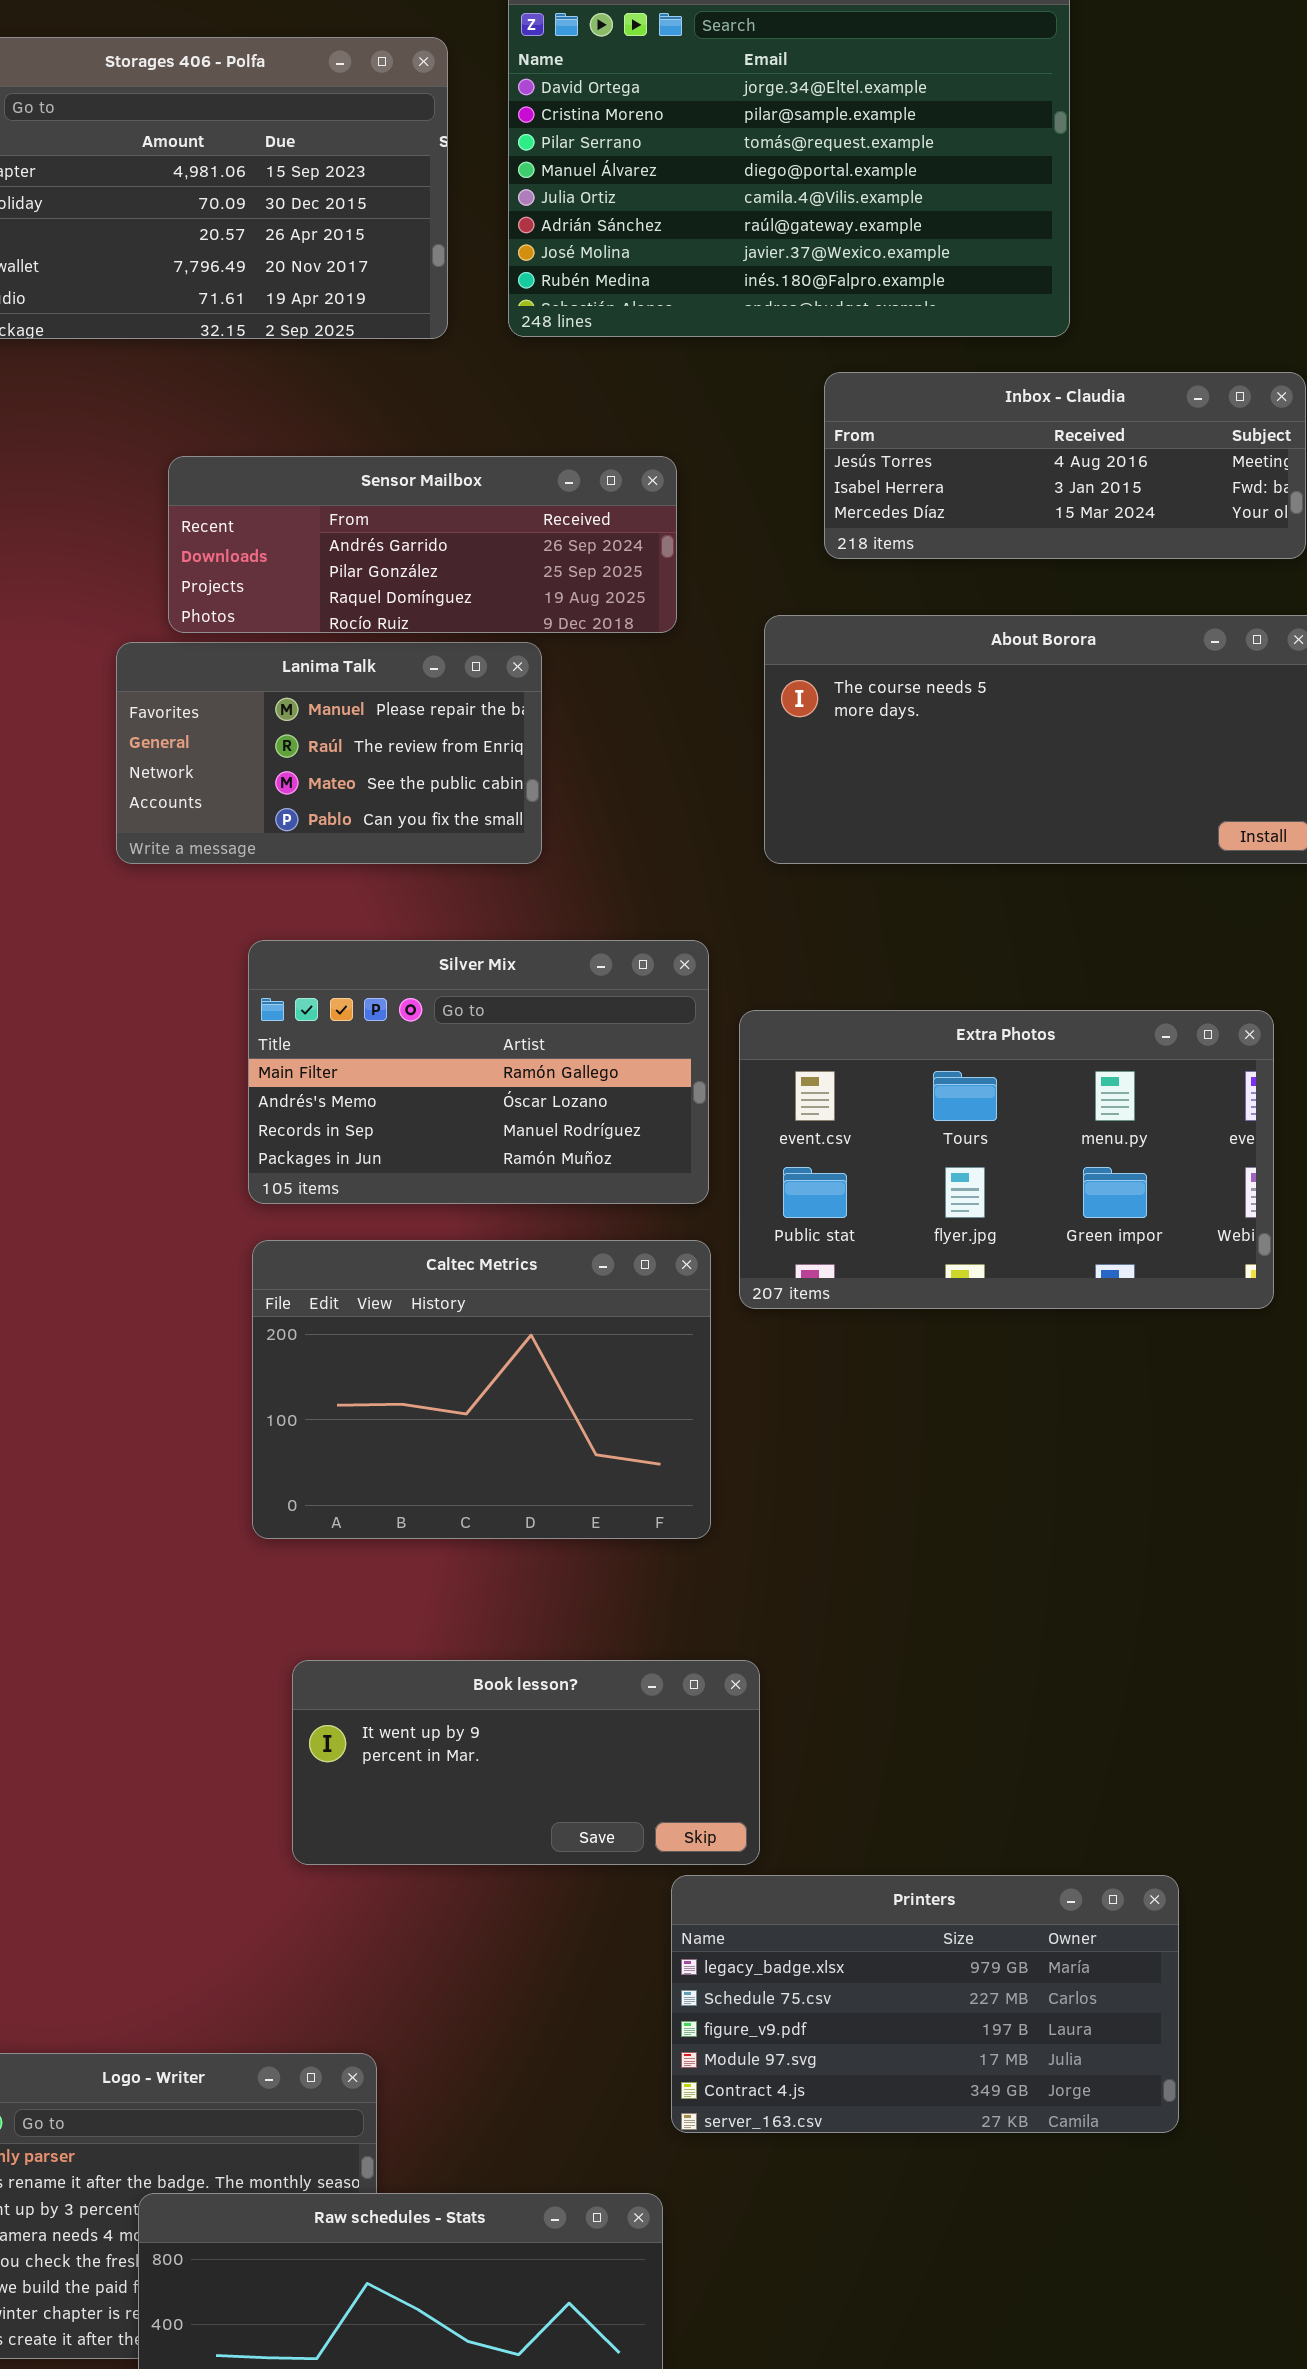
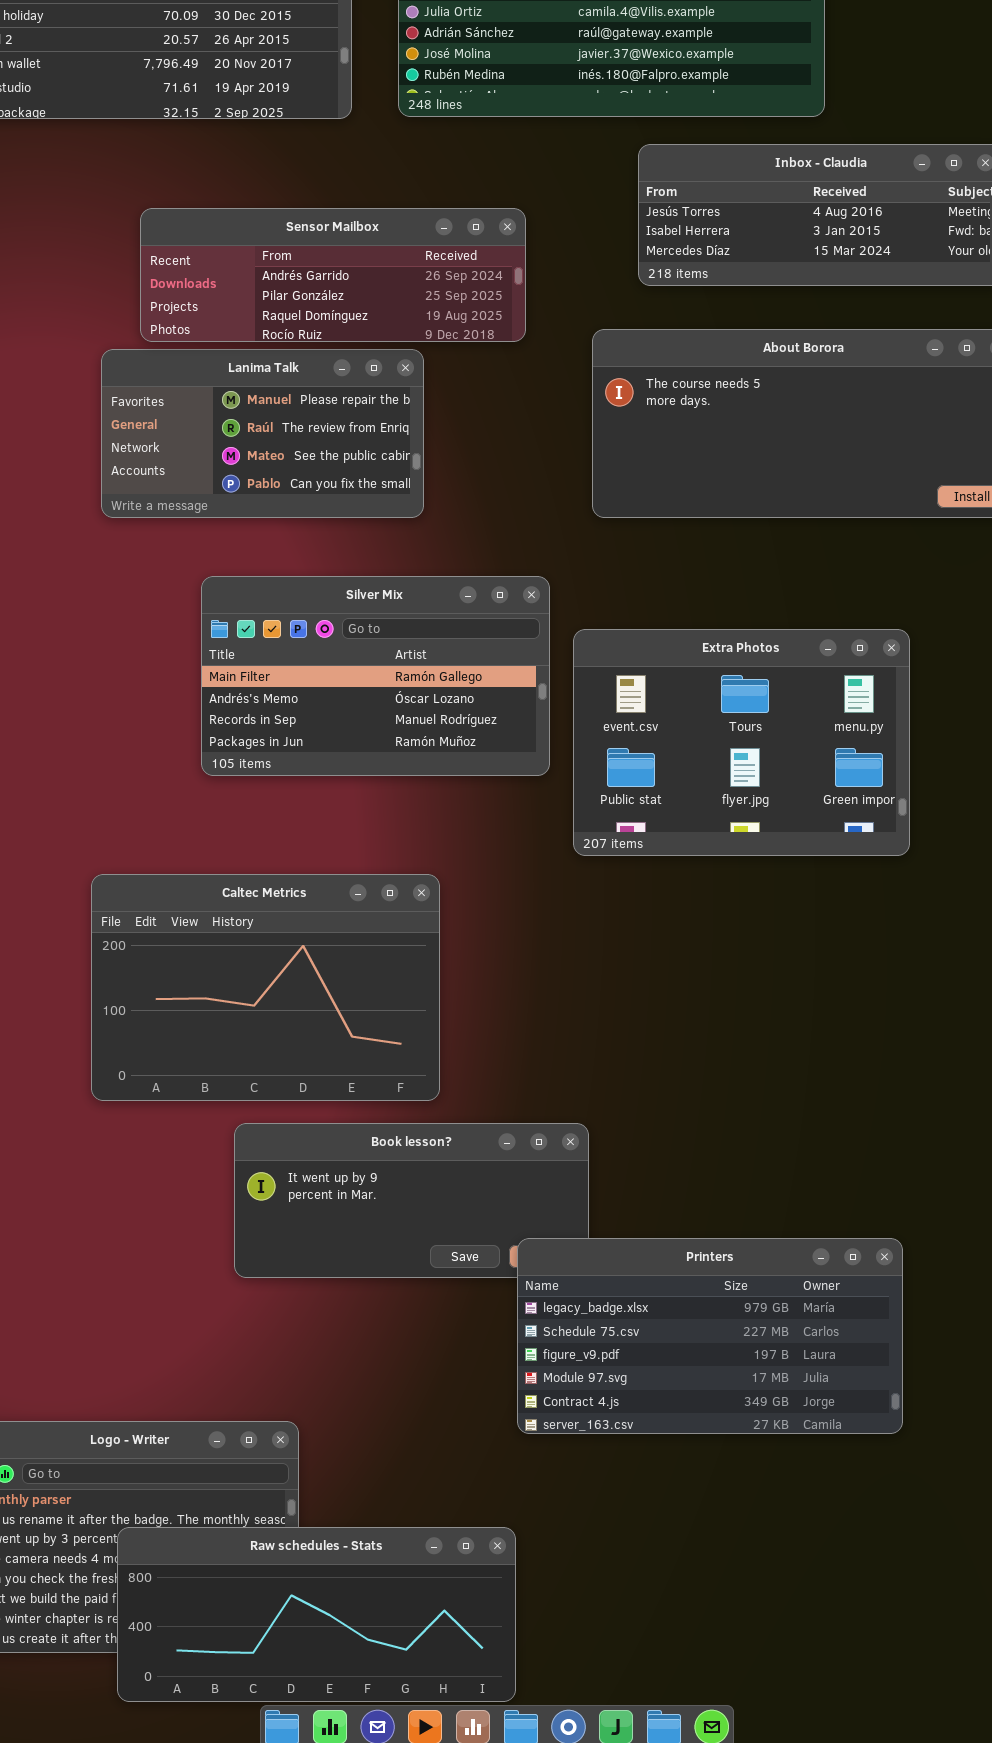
Extra Photos: [739,1010,1274,1309] -> [573,629,910,856], resized
Caltec Metrics: [252,1240,711,1539] -> [91,874,440,1101], moved
Printers: [671,1875,1179,2133] -> [517,1238,903,1434], moved

